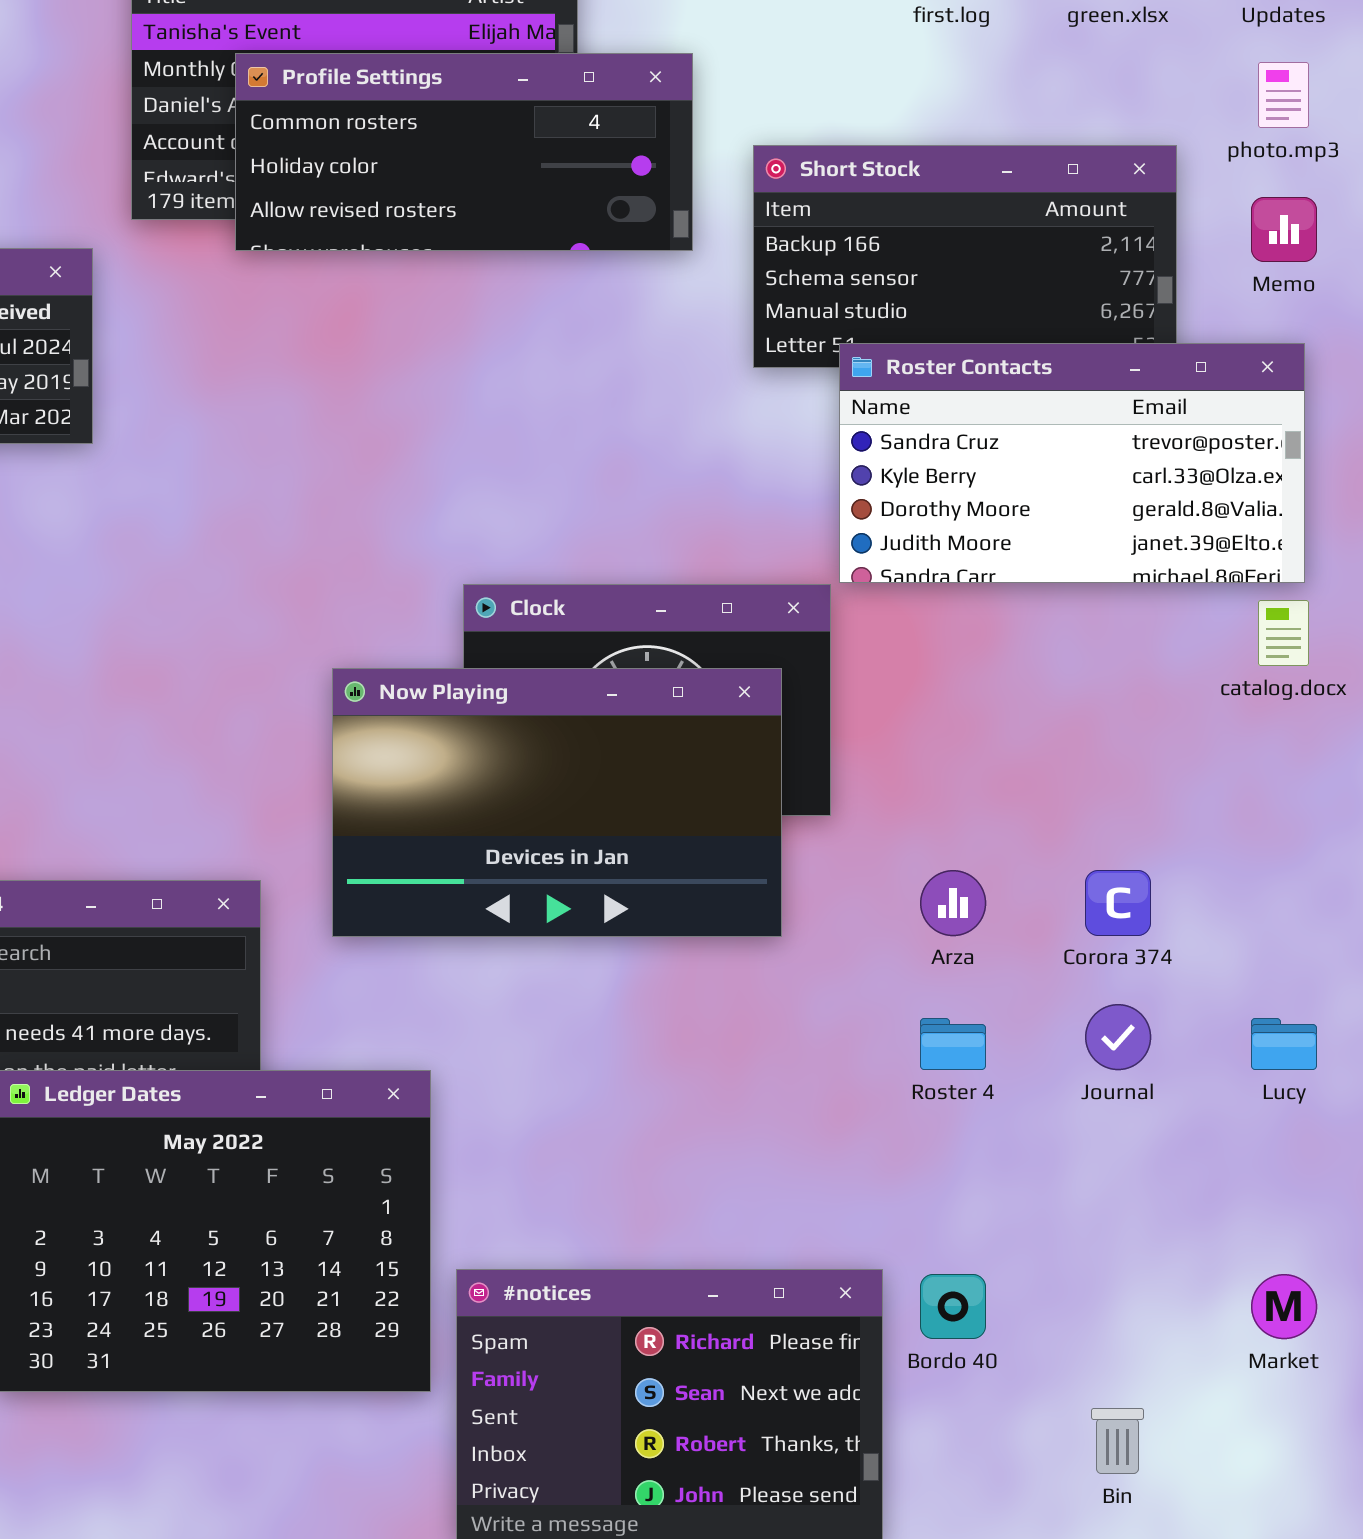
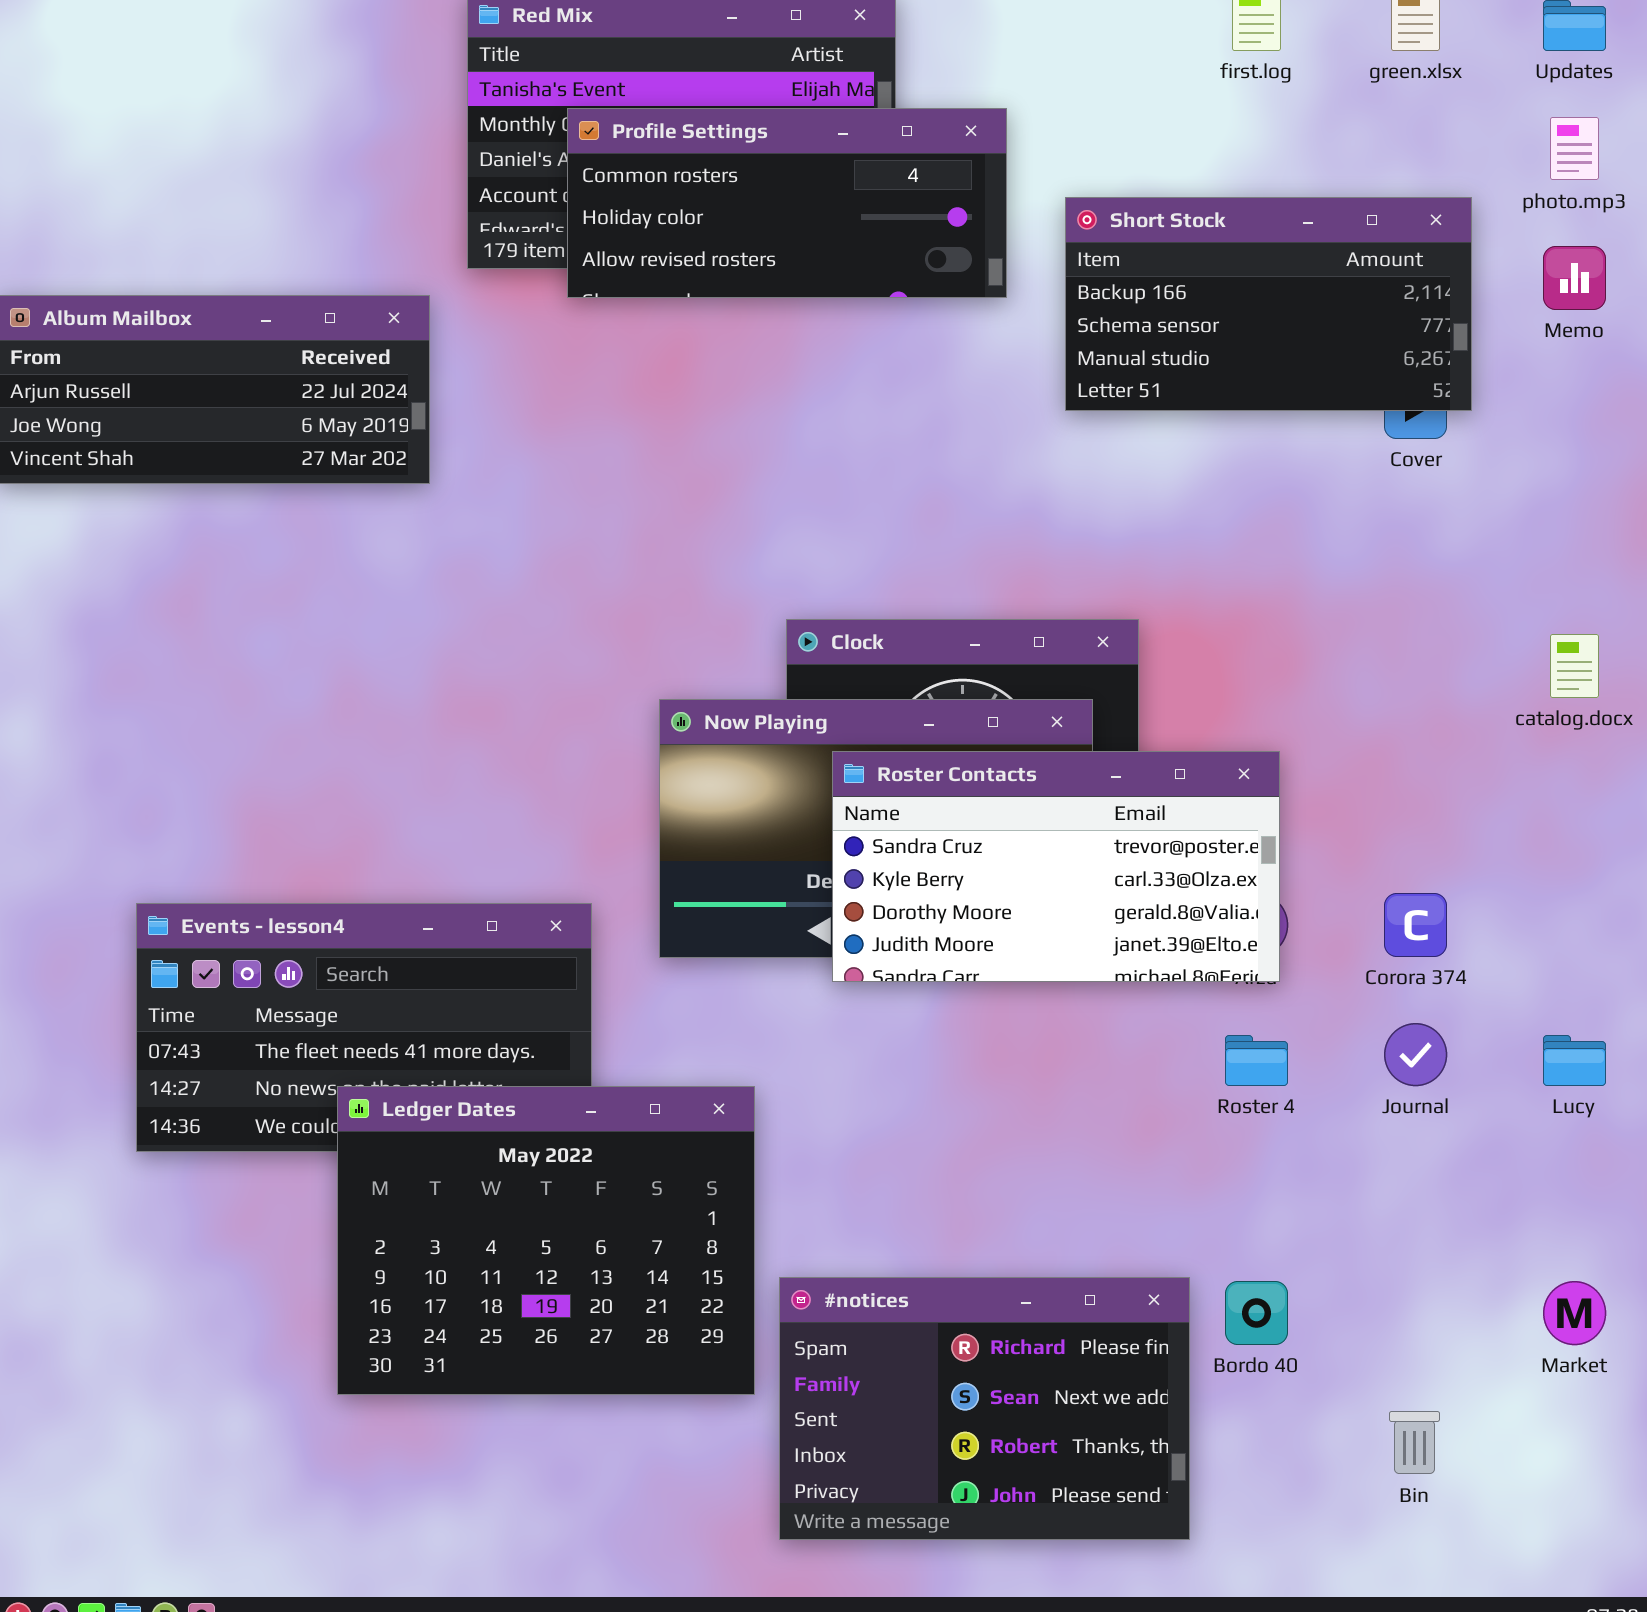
Roster Contacts: [839,343,1305,583] -> [832,751,1280,982], moved

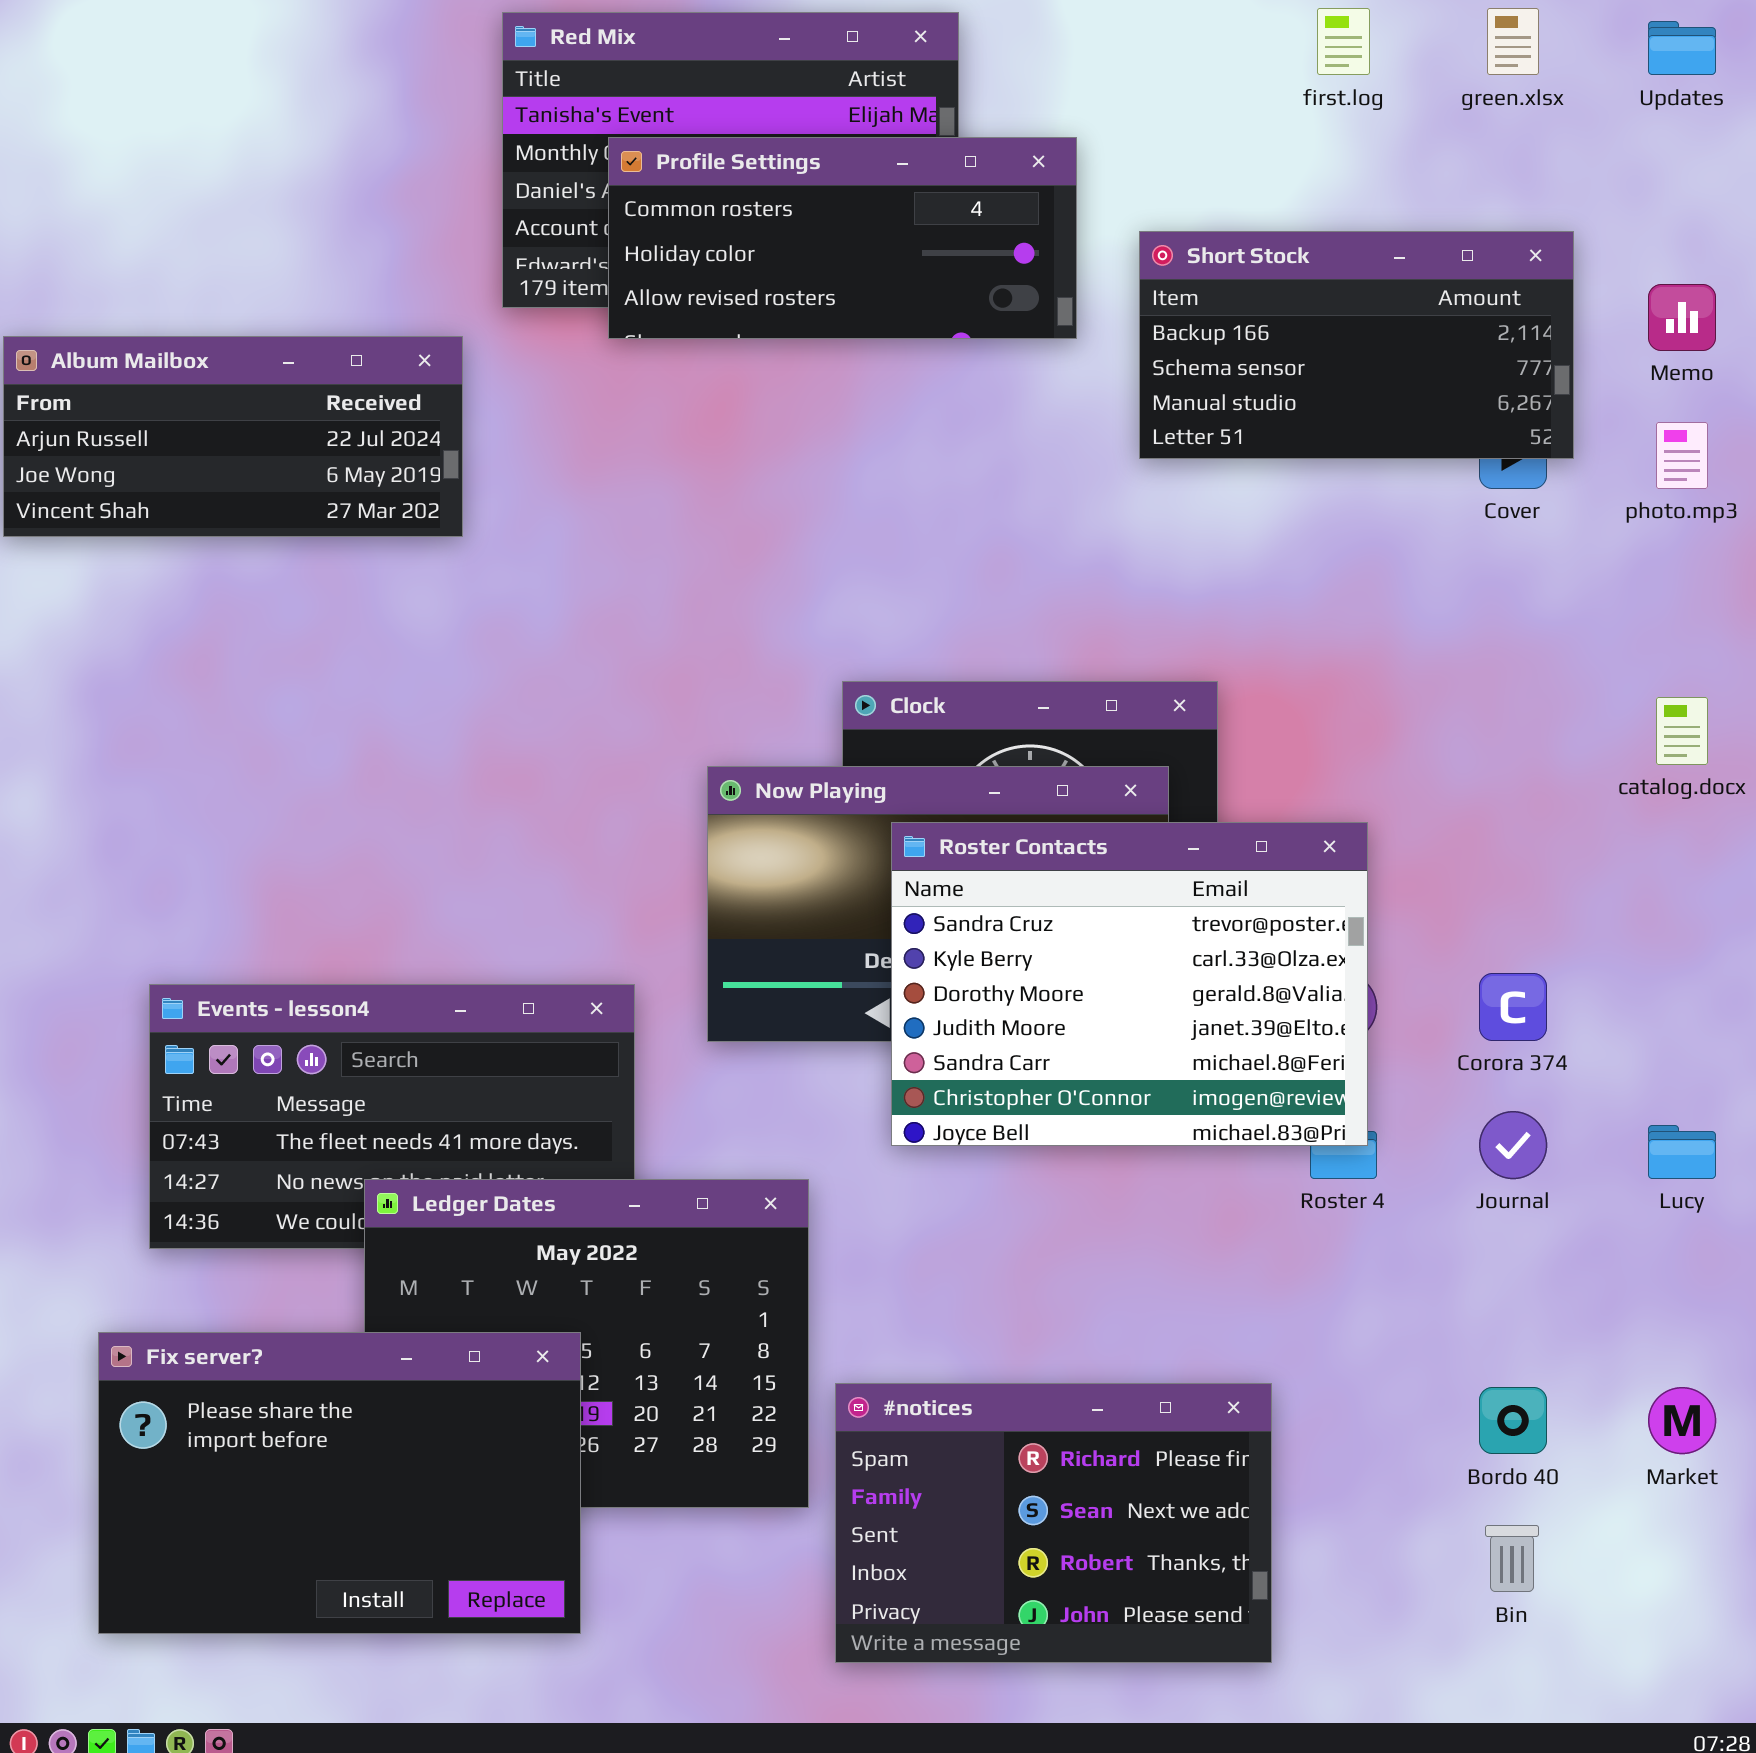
photo.mp3: [1550,117,1599,180] -> [1656,422,1708,489], moved
Roster Contacts: [832,751,1280,982] -> [891,822,1368,1146], resized
Fix server?: none -> [98,1332,581,1634], opened
Bordo 40: [1225,1281,1288,1345] -> [1479,1387,1547,1454], moved

